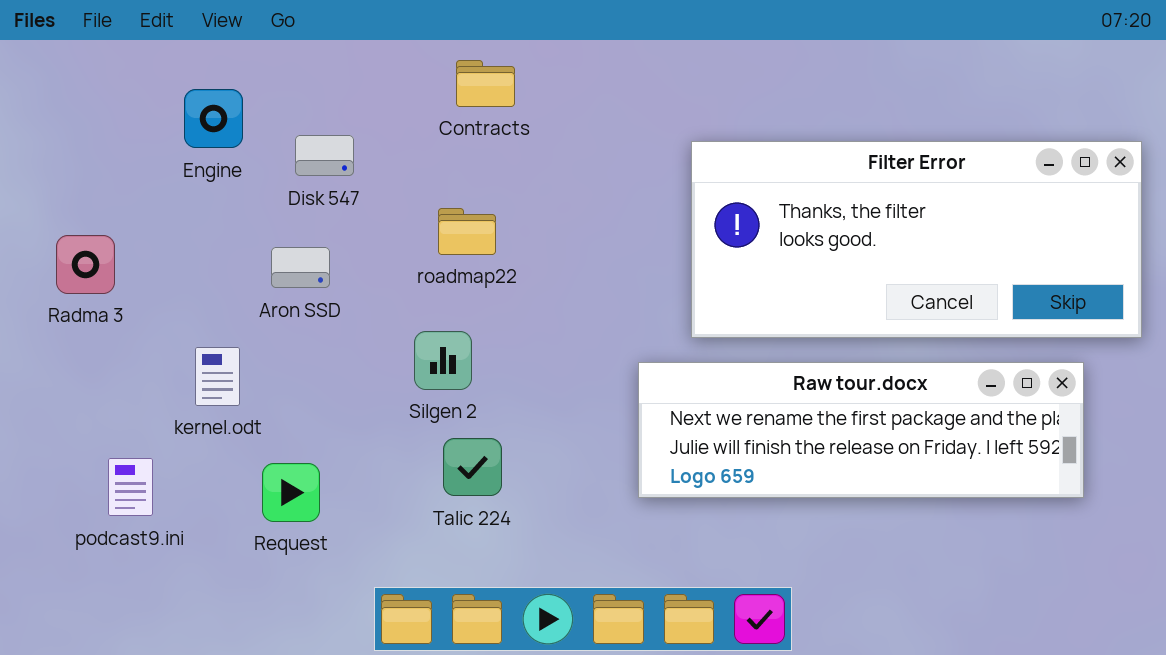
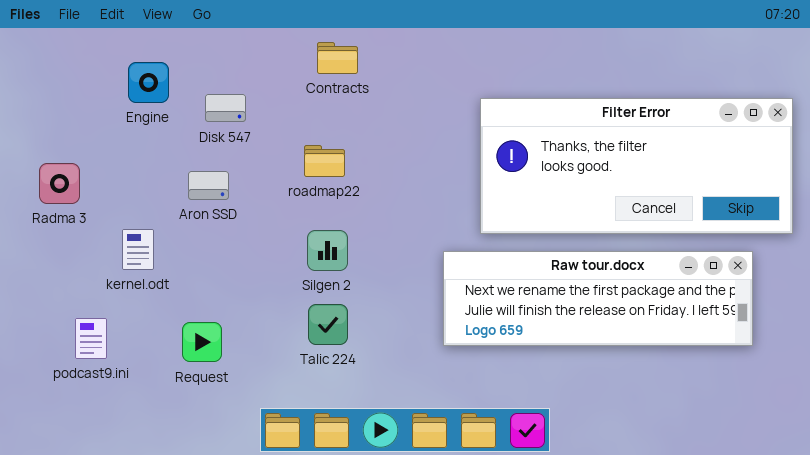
Silgen 2: [414,331,472,390] -> [307,230,348,271], moved
kernel.odt: [195,347,240,406] -> [122,229,154,270], moved

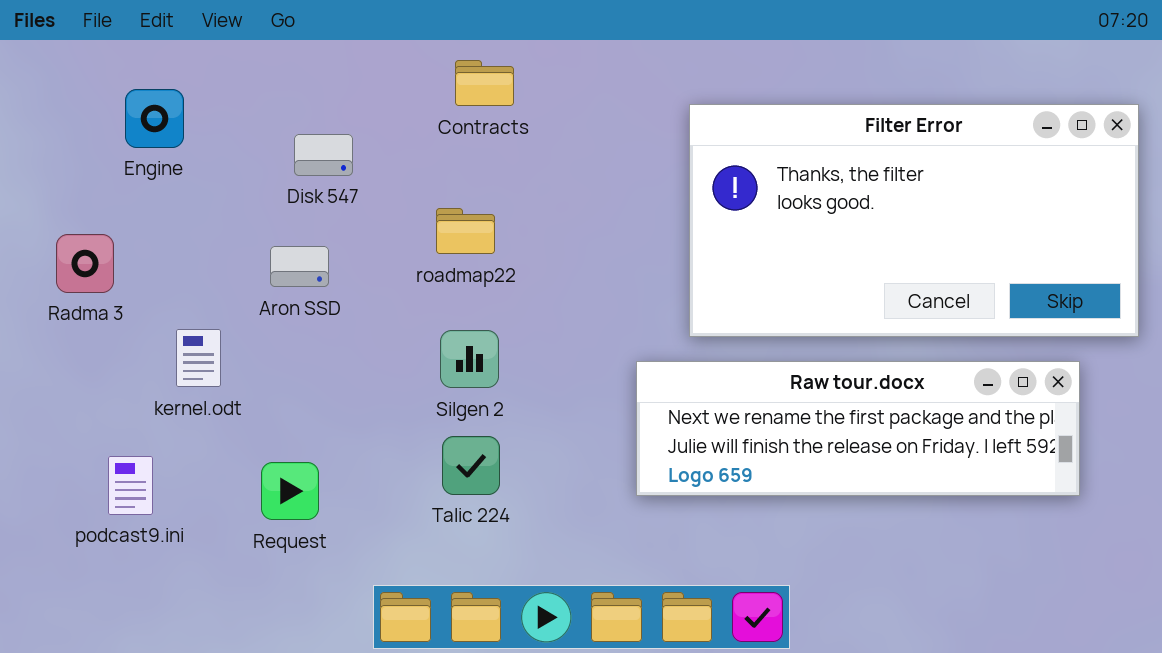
Engine: [128,62,169,103] -> [125,89,184,148], moved
Filter Error: [480,98,793,234] -> [689,104,1139,337], resized

